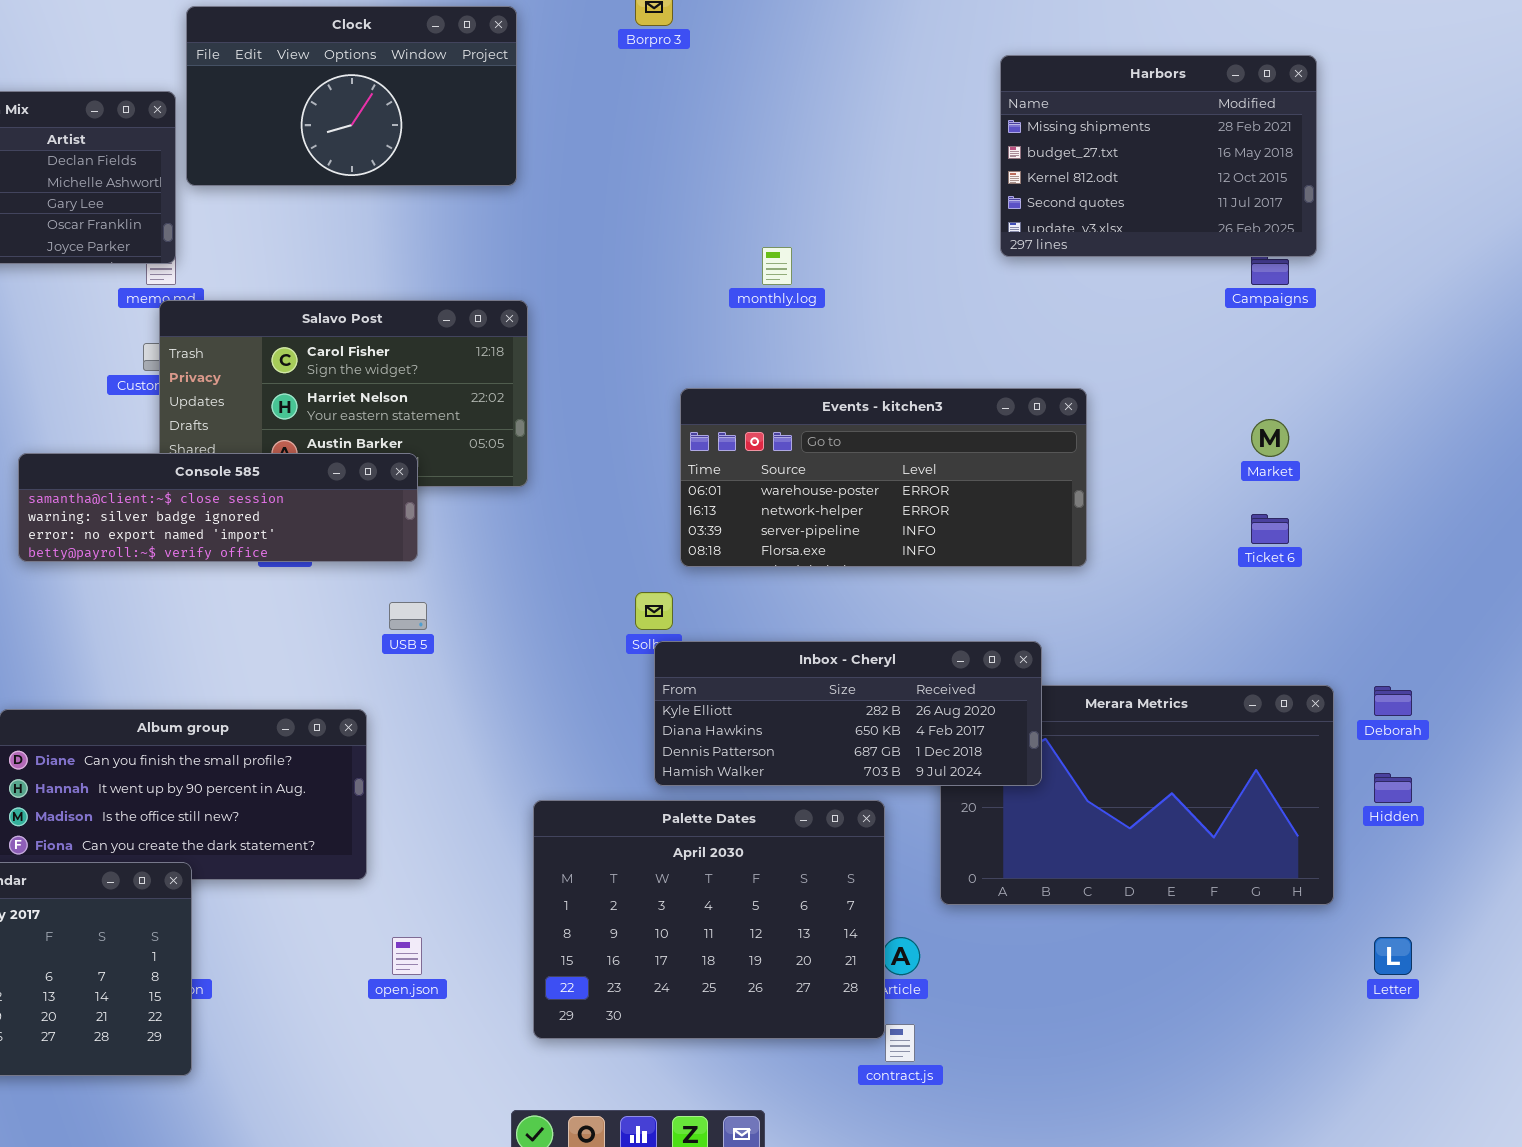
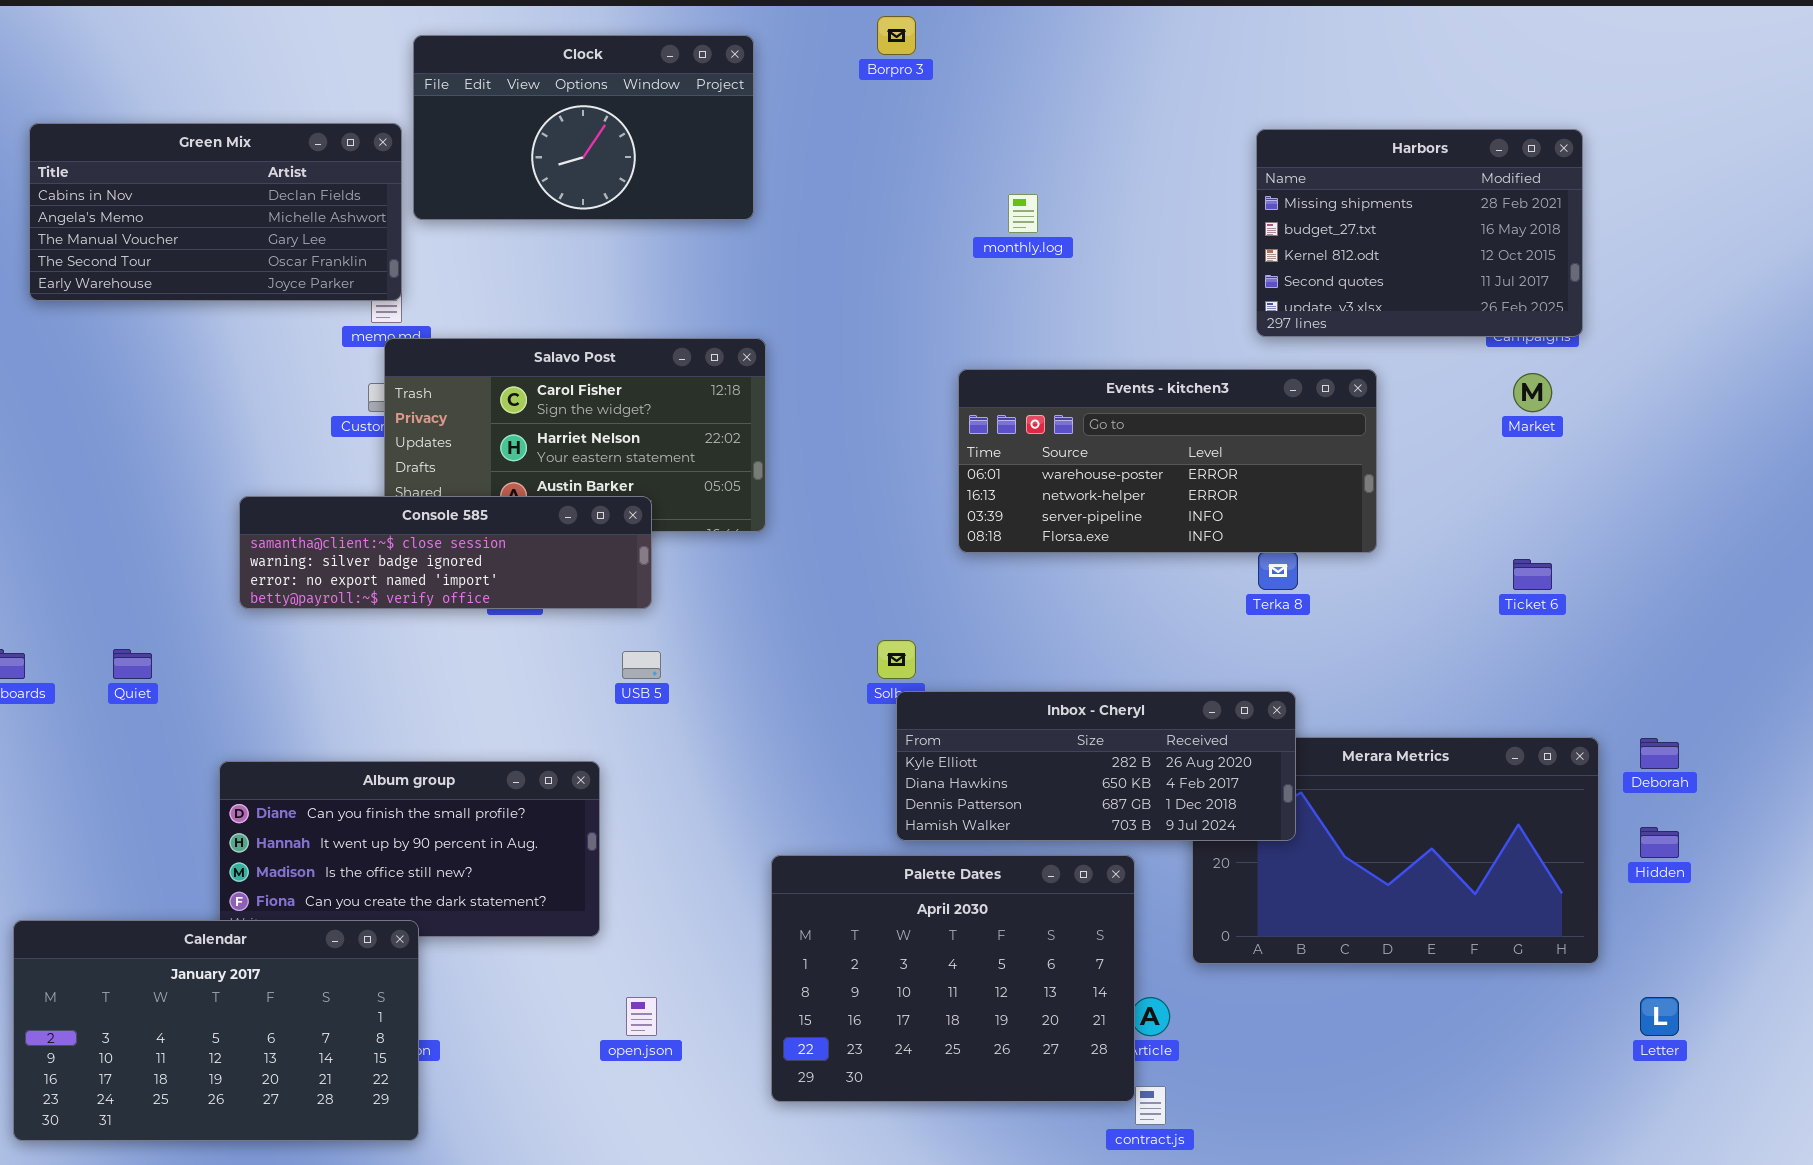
Harbors: [1000,55,1317,257] -> [1256,129,1583,337], moved
monthly.log: [762,247,792,285] -> [1008,194,1038,233], moved
Events - kitchen3: [680,388,1087,567] -> [958,369,1377,553], moved
Market: [1251,419,1289,457] -> [1513,373,1552,412], moved

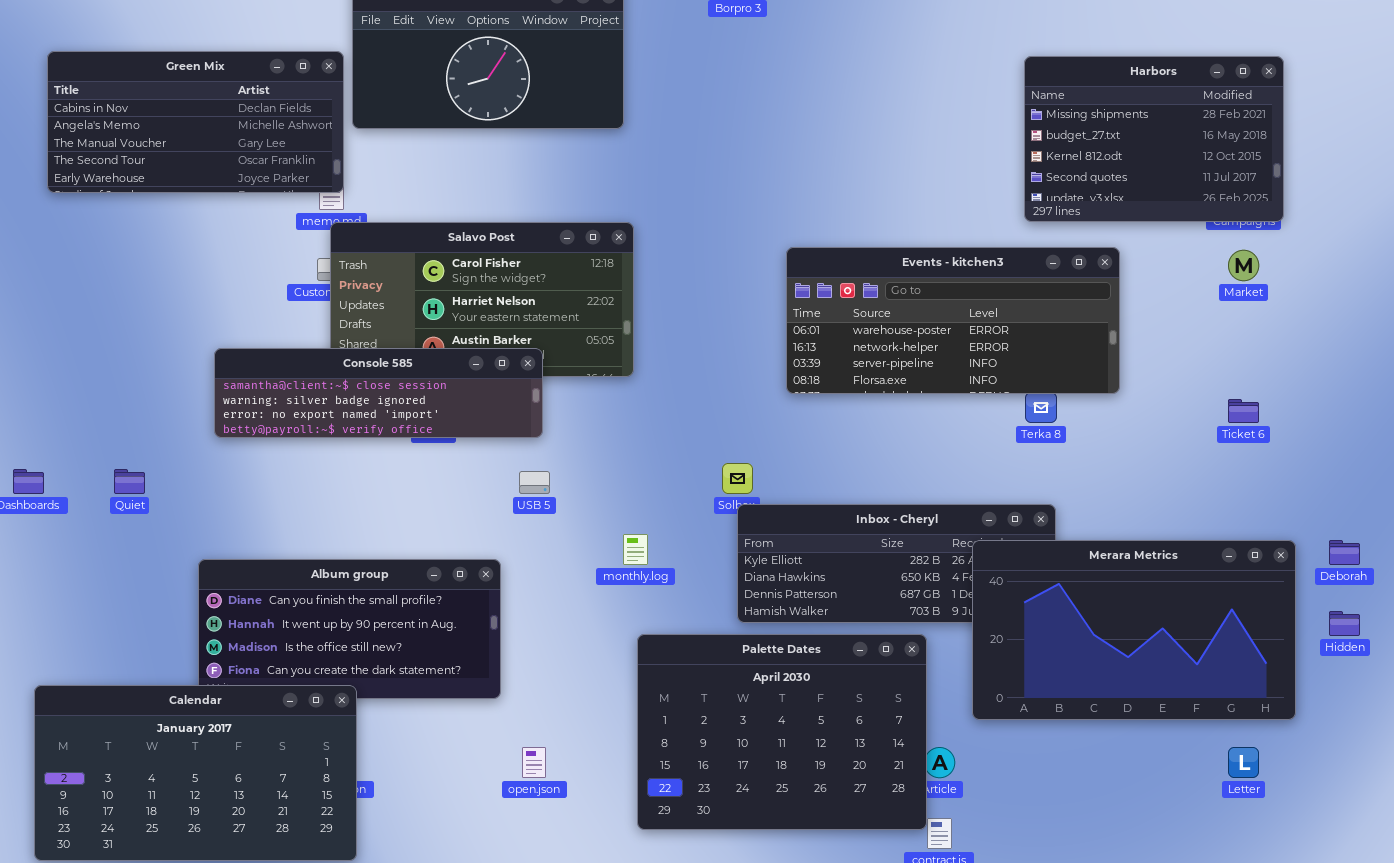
monthly.log: [1008,194,1038,233] -> [623,534,648,565], moved
Merara Metrics: [1192,737,1599,964] -> [972,540,1296,720], raised
Letter: [1640,997,1679,1036] -> [1228,747,1259,778], moved

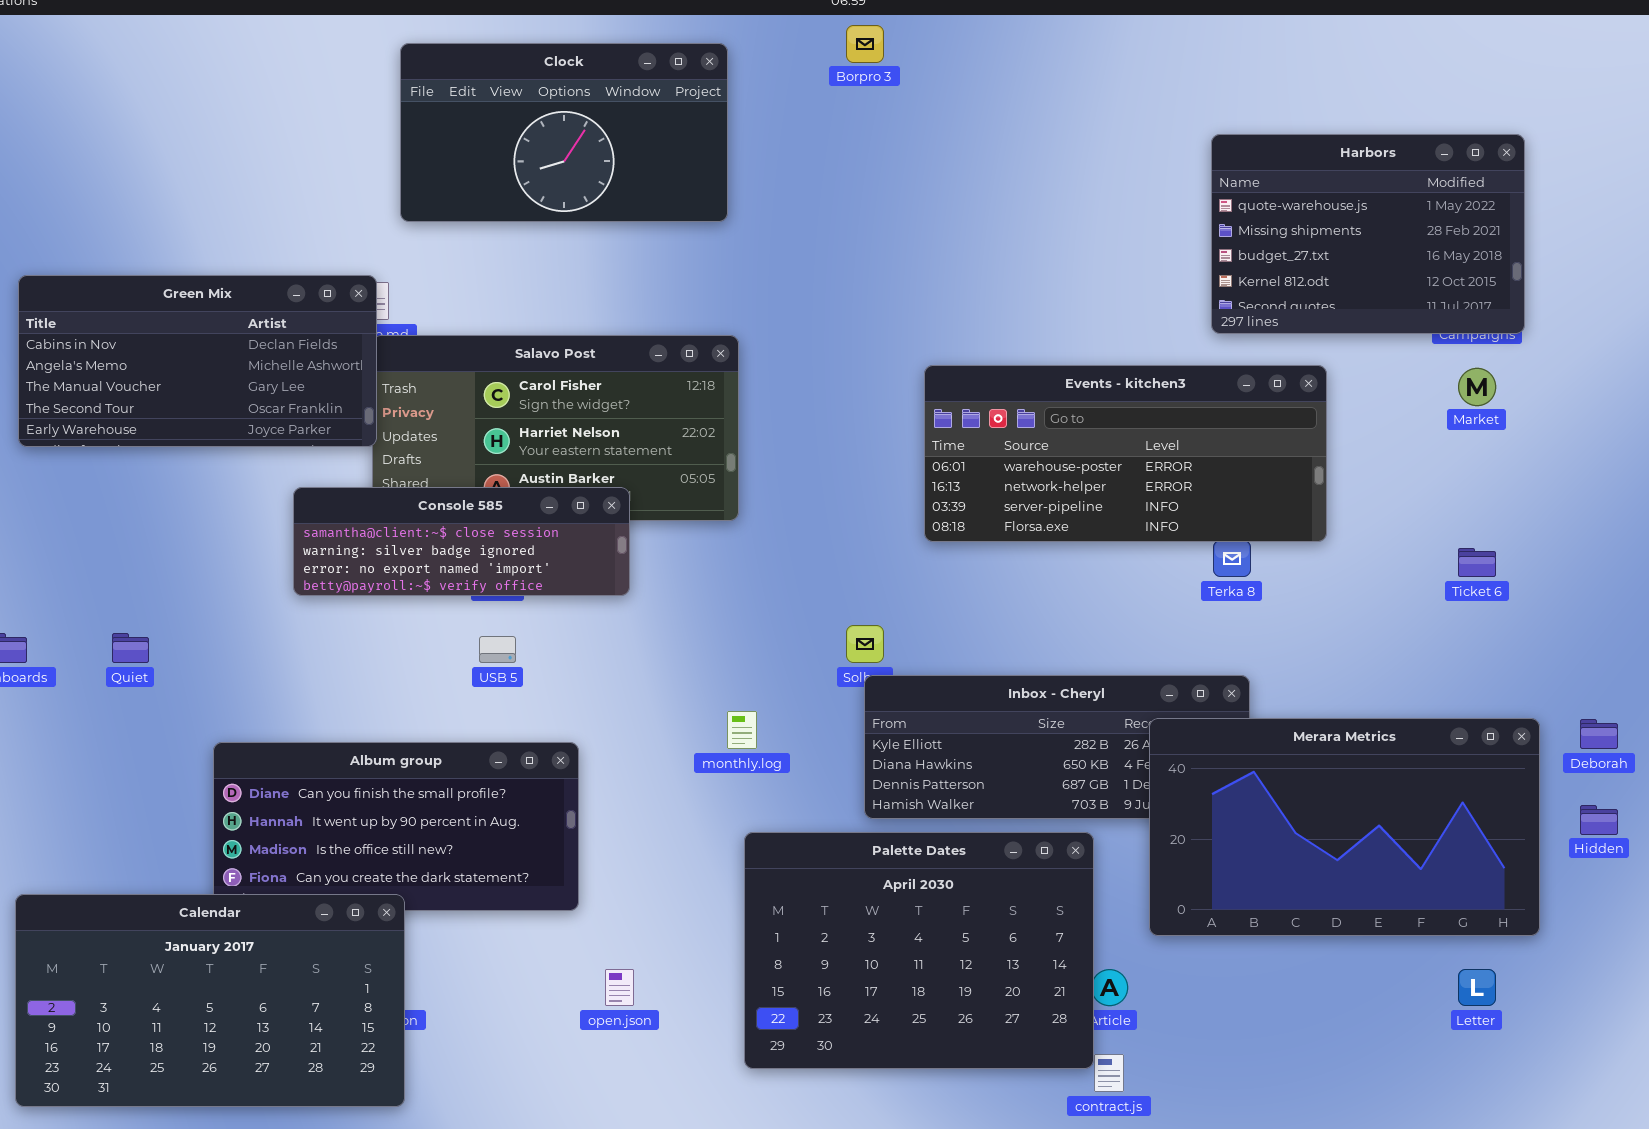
Green Mix: [47,51,344,193] -> [18,275,377,447], moved
Harbors: [1024,56,1284,222] -> [1211,134,1525,334], scrolled up 1 row
Console 585: [214,348,543,438] -> [293,487,630,596], resized
USB 5: [519,471,550,494] -> [479,636,516,663], moved

